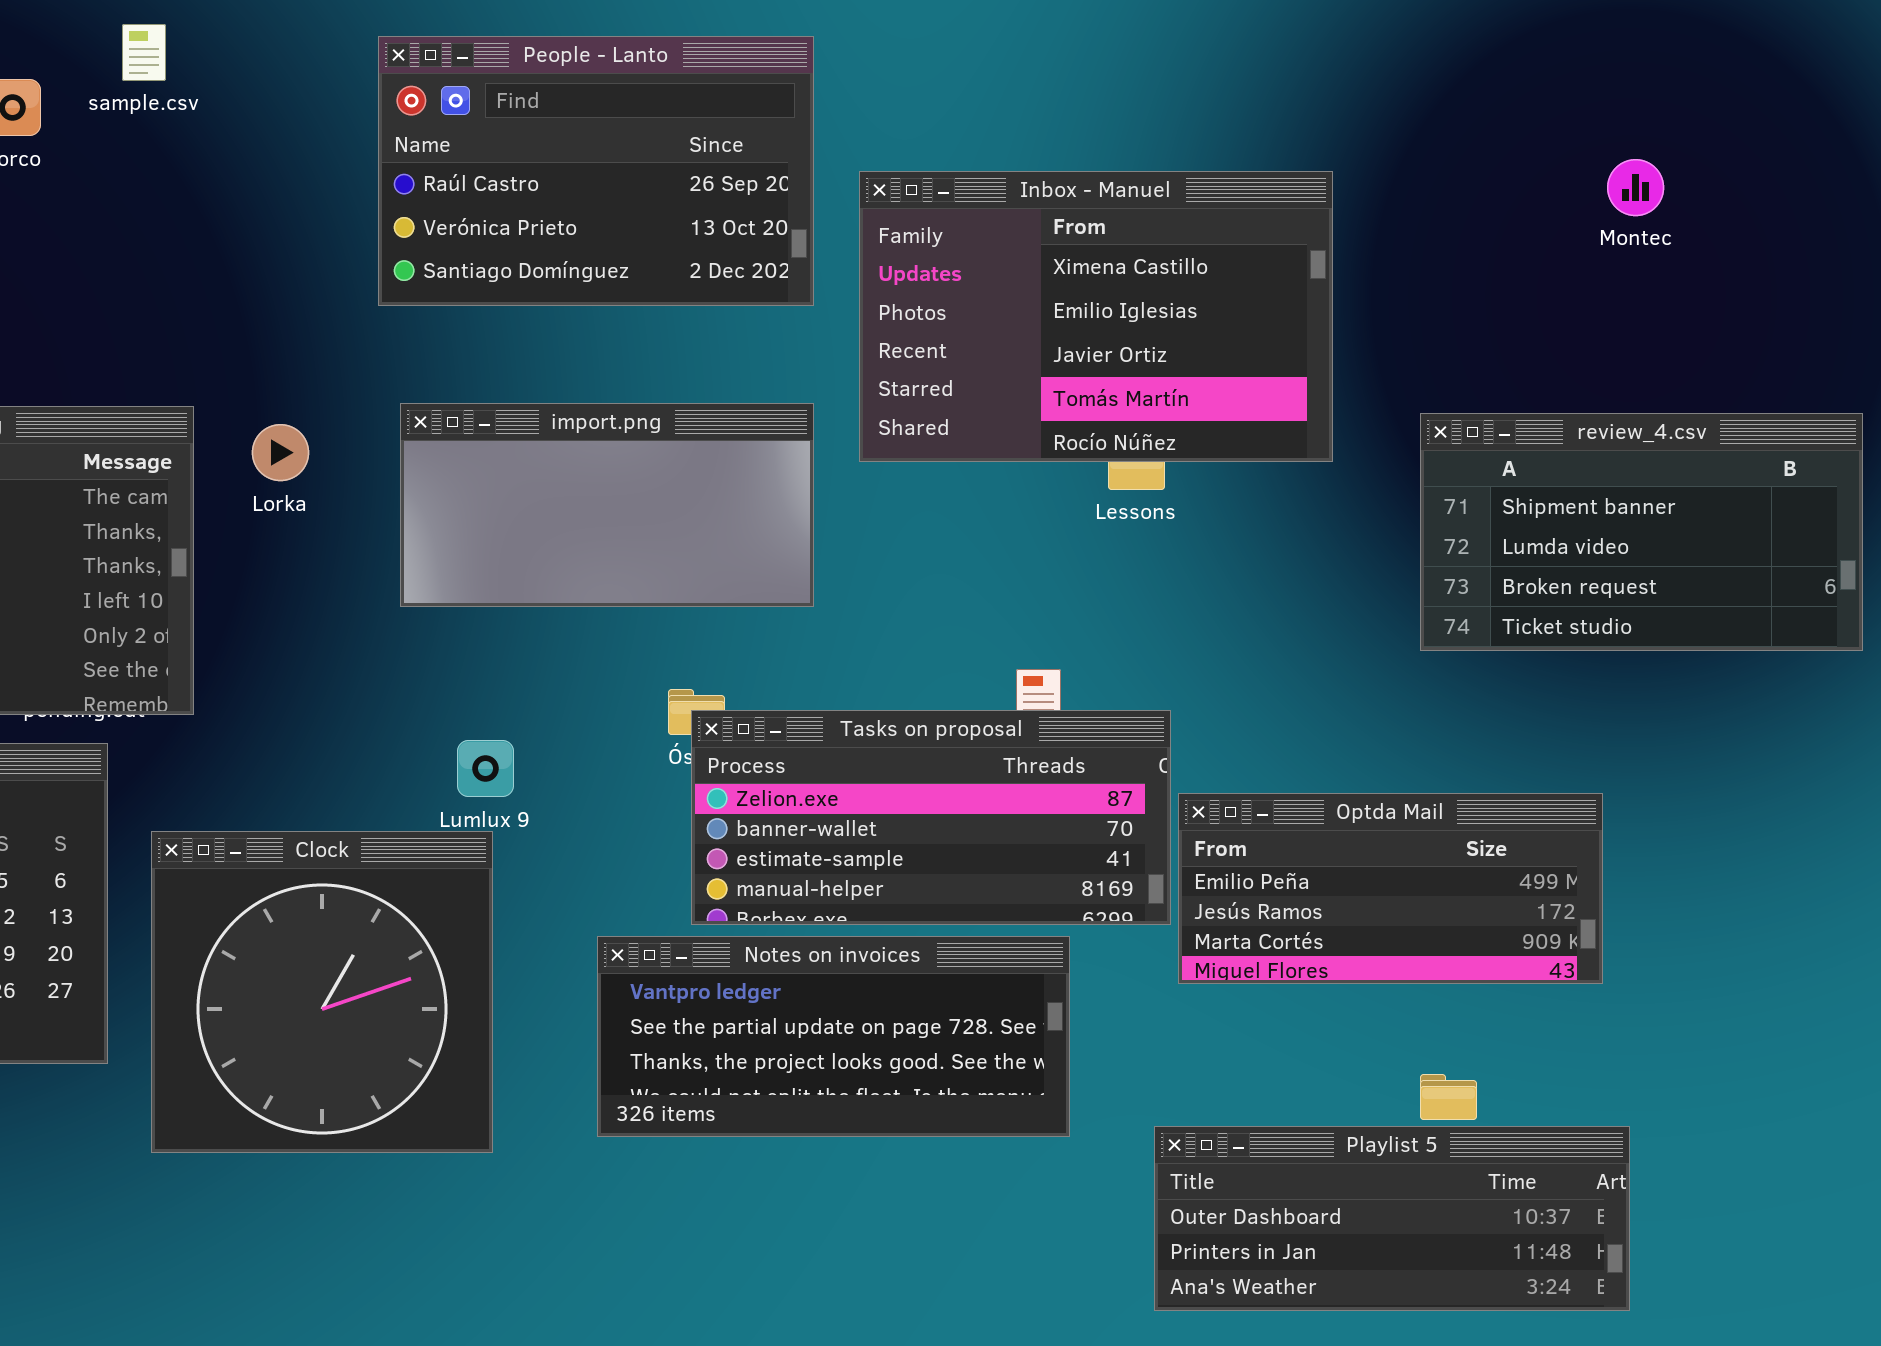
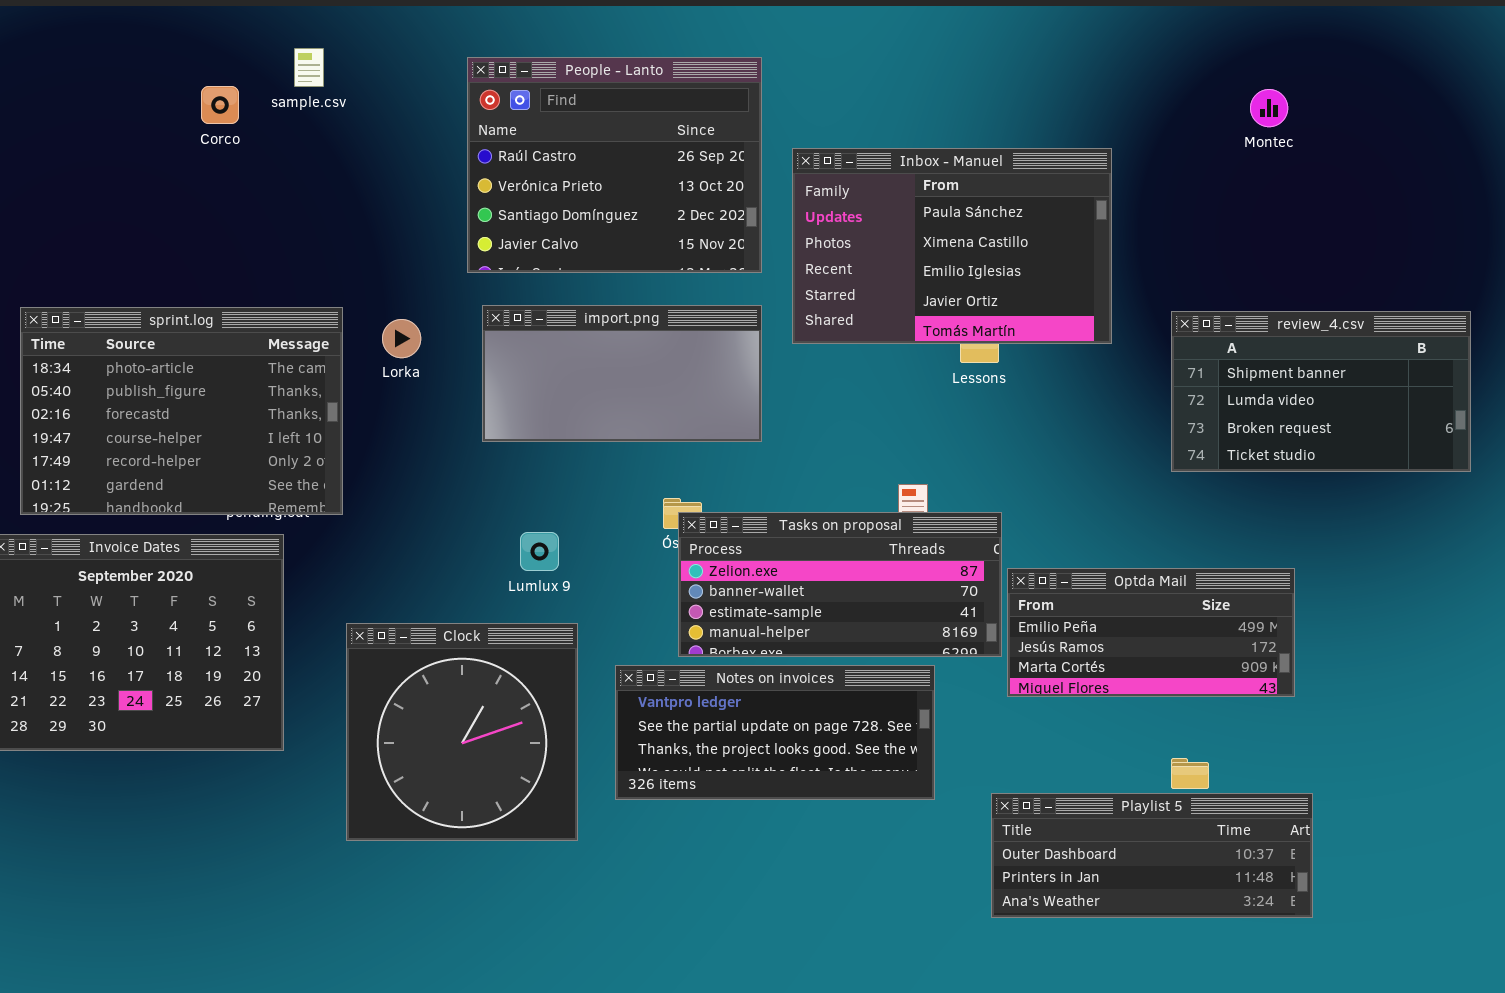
People - Lanto: [378,36,814,306] -> [467,57,762,273], resized
Montec: [1607,159,1664,216] -> [1250,89,1288,127], moved
Inbox - Manuel: [859,171,1333,462] -> [792,148,1112,344], scrolled up 1 row
Clock: [151,831,493,1153] -> [346,623,578,841], moved

